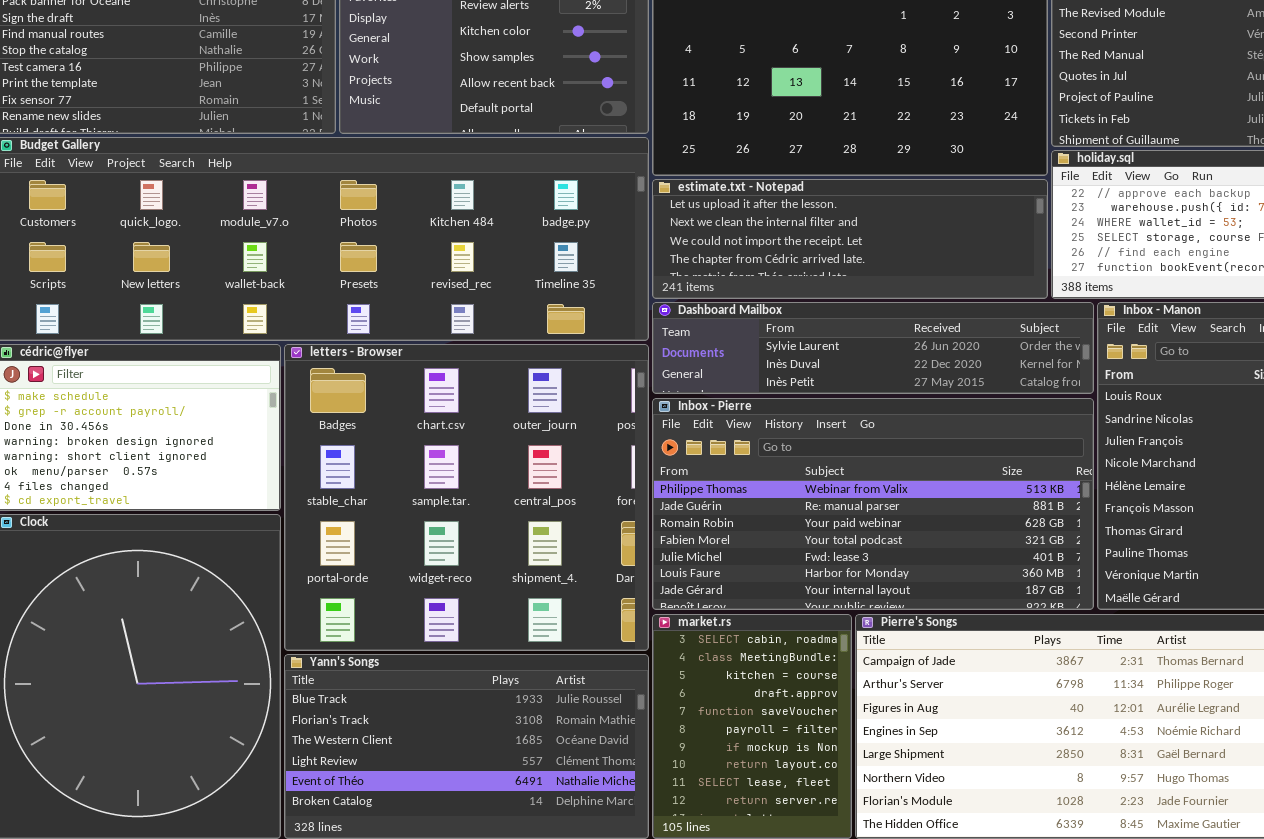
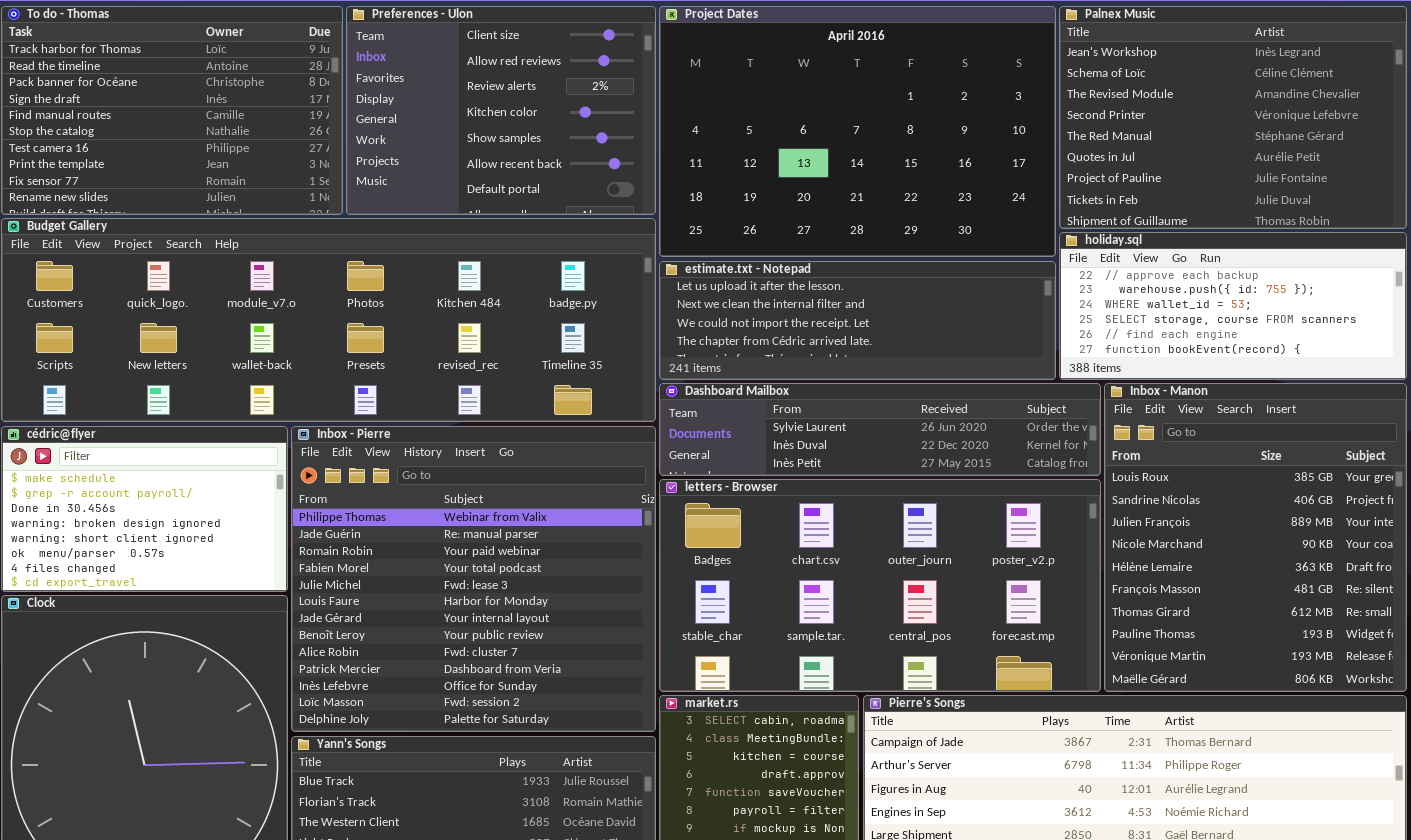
letters - Browser: [284,344,649,651] -> [659,479,1101,692], moved, resized
Inbox - Pierre: [652,398,1094,610] -> [291,426,656,732], moved, resized

